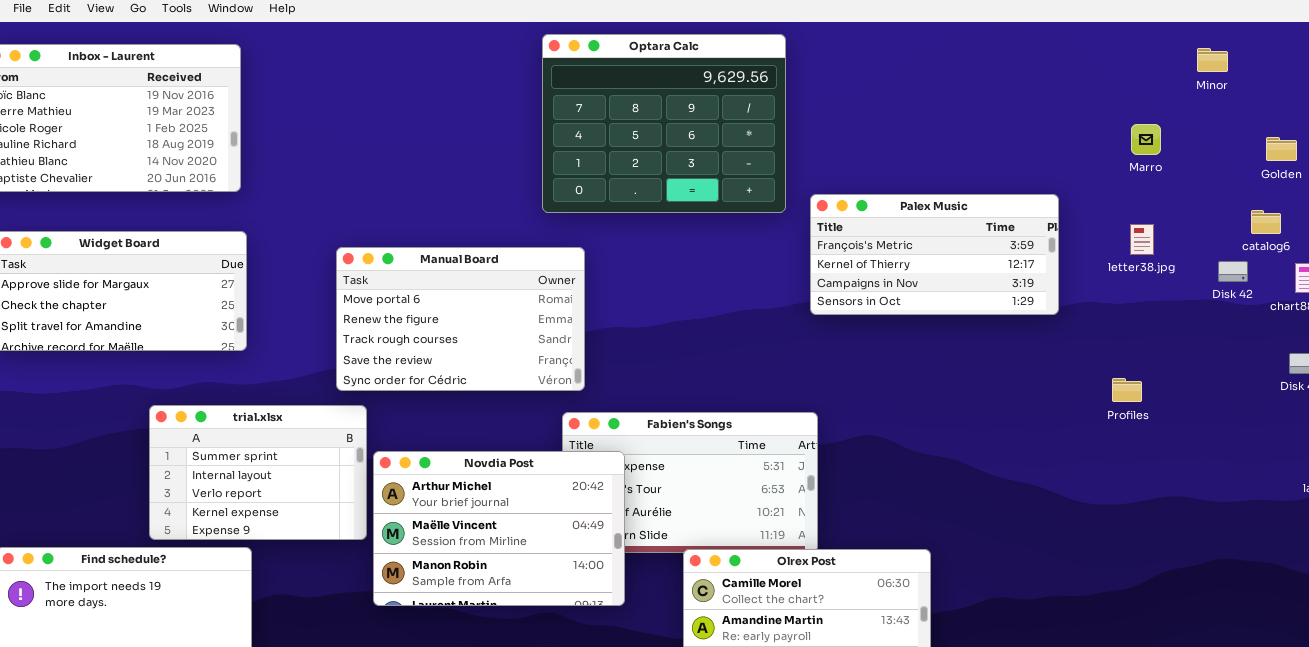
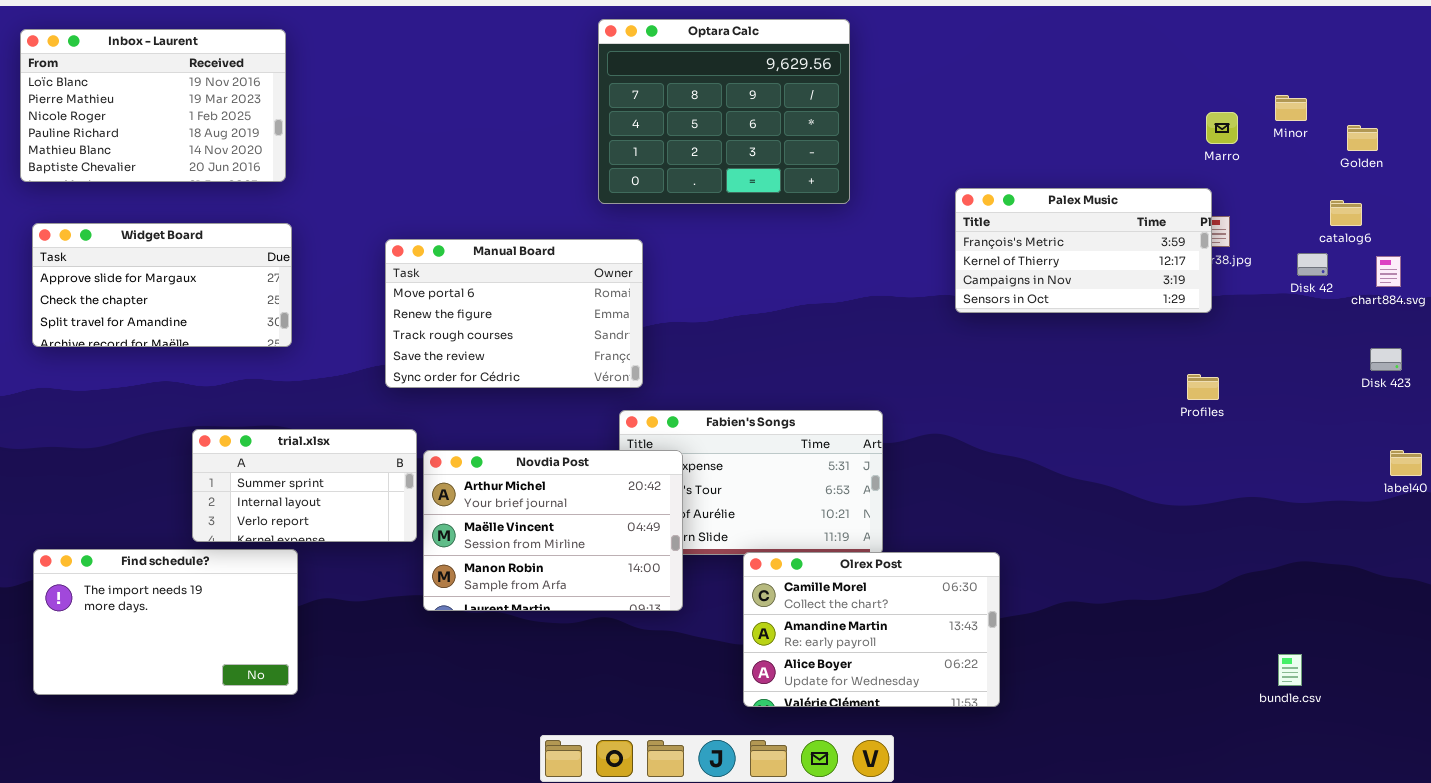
Minor: [1197,48,1228,72] -> [1275,95,1307,121], moved
Palex Music: [810,194,1059,315] -> [955,188,1212,313], moved
trial.xlsx: [149,405,367,540] -> [192,429,417,542], resized

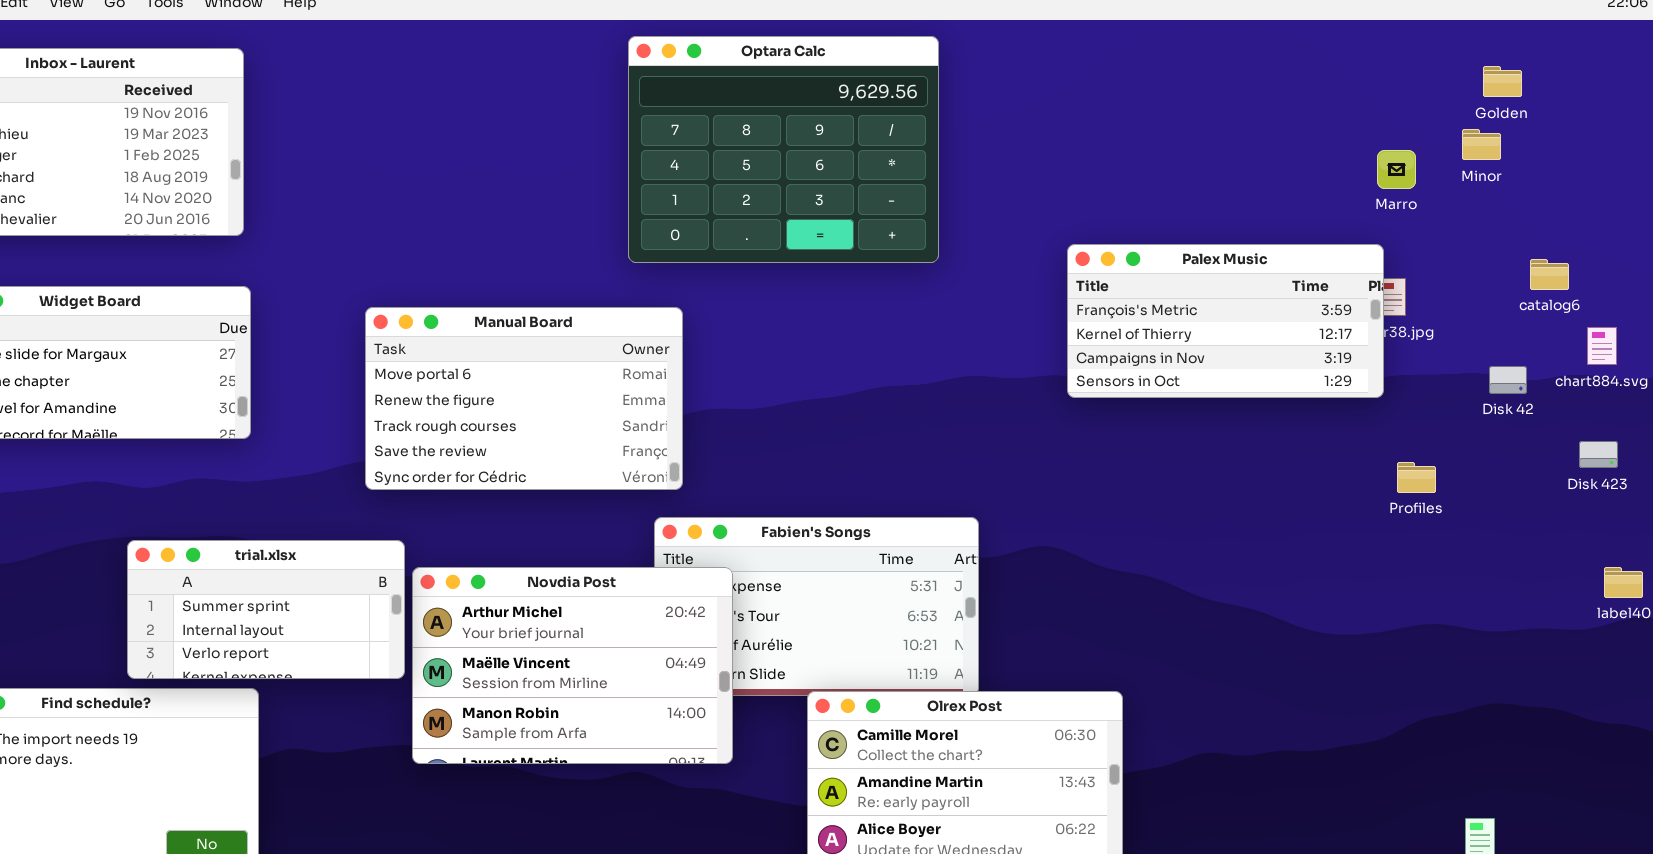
Golden: [1347,125,1378,151] -> [1483,66,1522,97], moved
Disk 42: [1297,253,1328,276] -> [1489,366,1527,394], moved
Profiles: [1187,374,1219,400] -> [1397,462,1436,493], moved

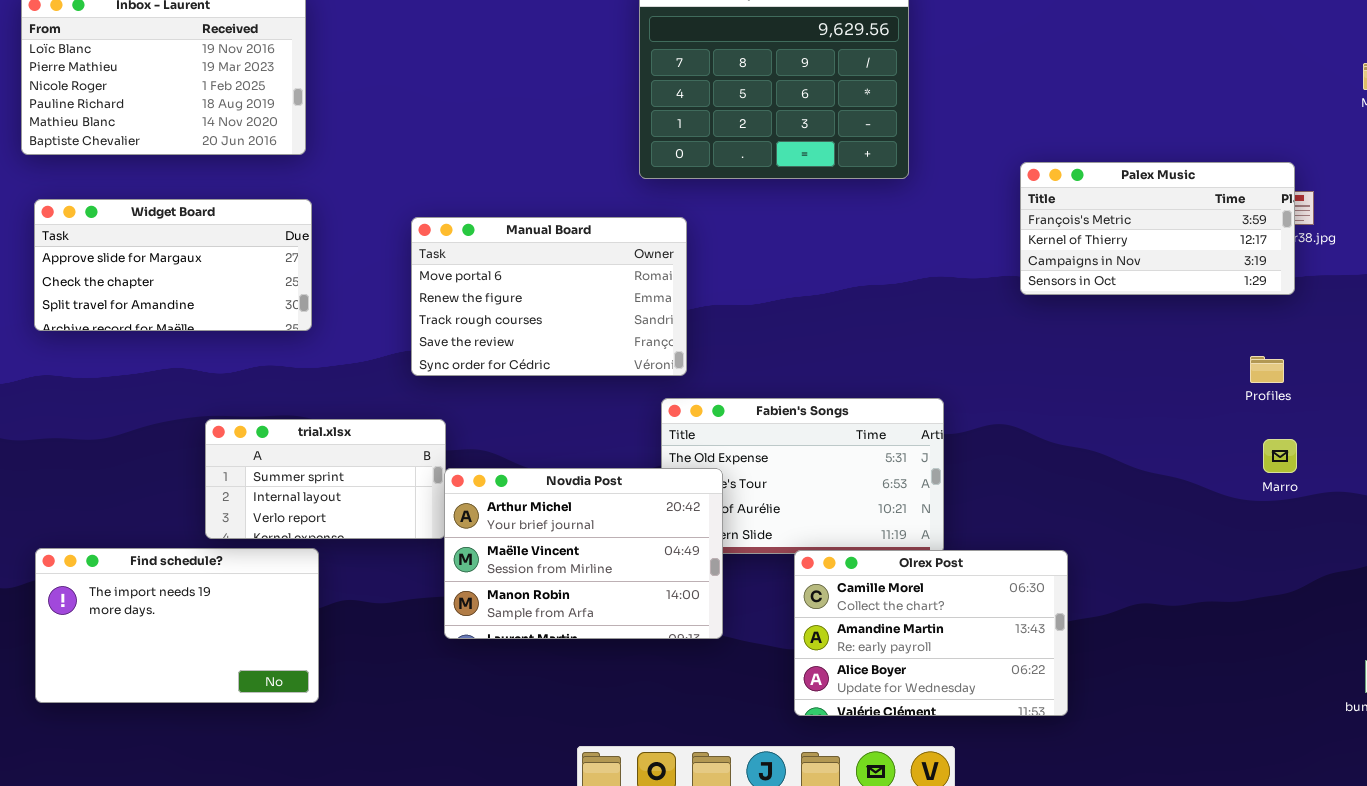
Marro: [1377,150,1416,189] -> [1263,439,1297,473], moved
Profiles: [1397,462,1436,493] -> [1250,356,1284,383], moved
Novdia Post: [412,567,733,764] -> [444,468,723,639], moved

